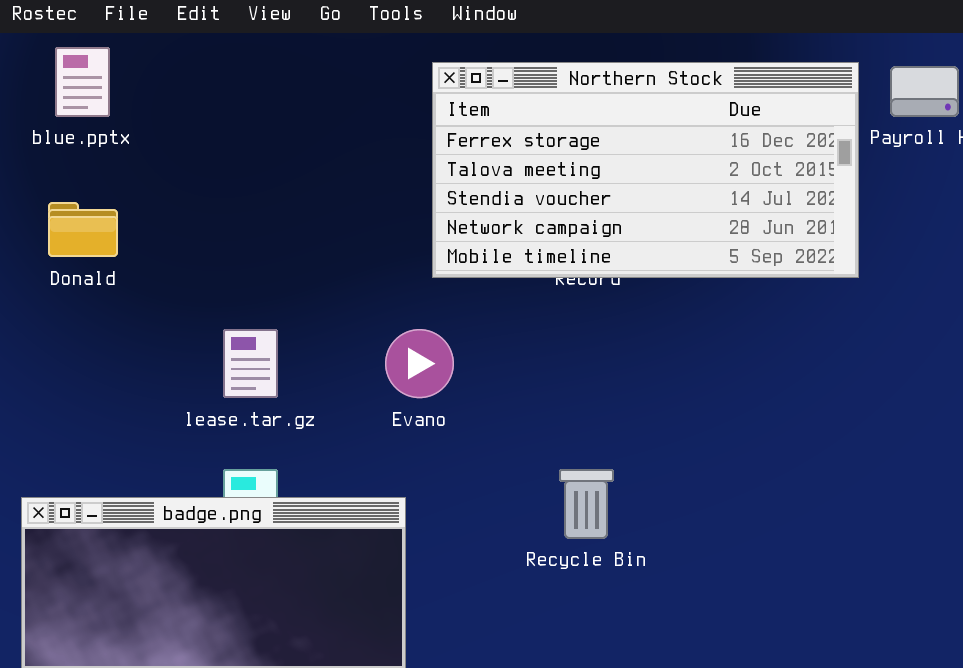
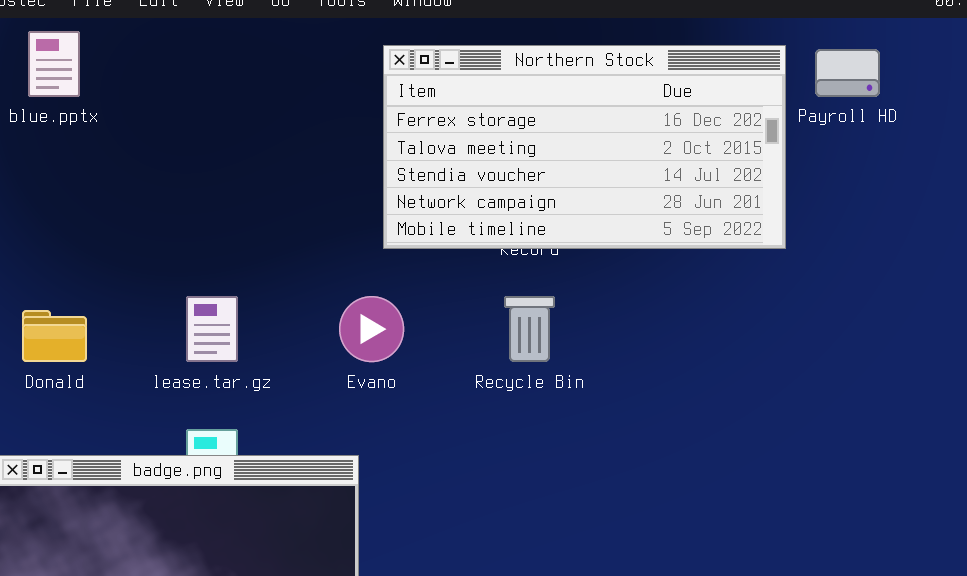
Donald: [48,202,118,257] -> [22,310,87,362], moved
Recycle Bin: [559,469,614,539] -> [504,296,555,362], moved

